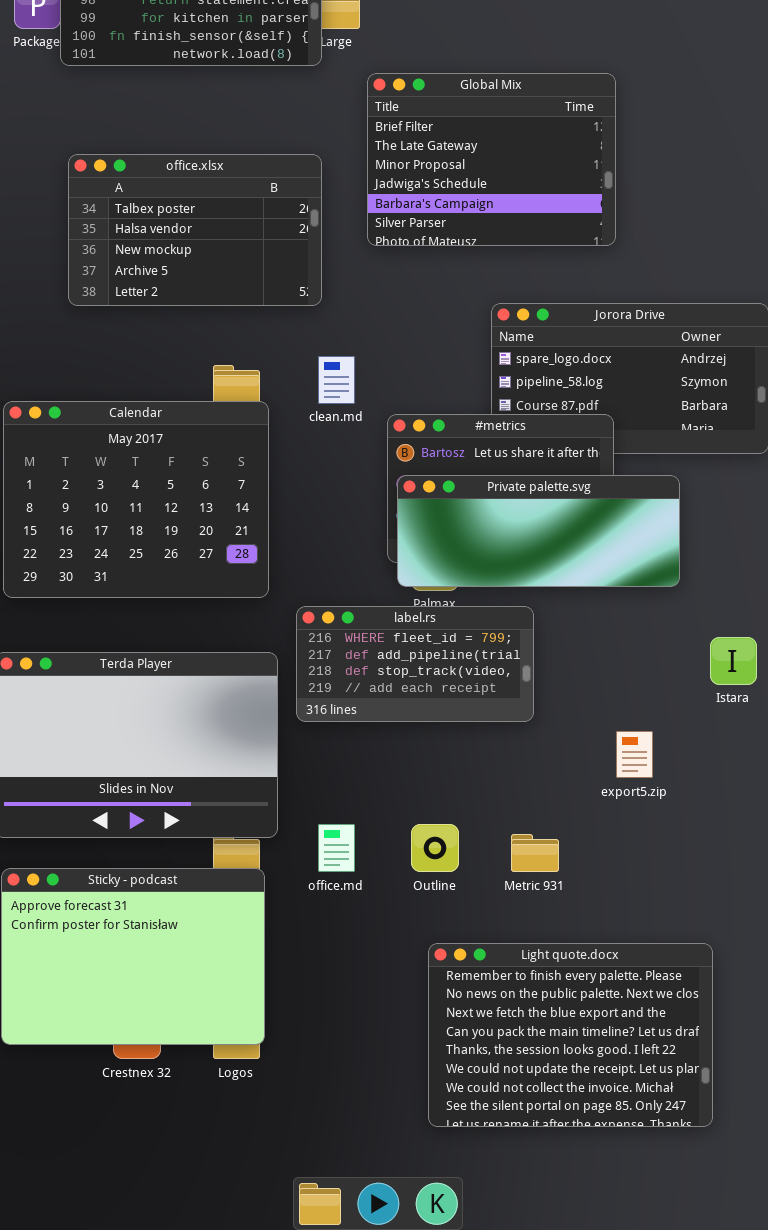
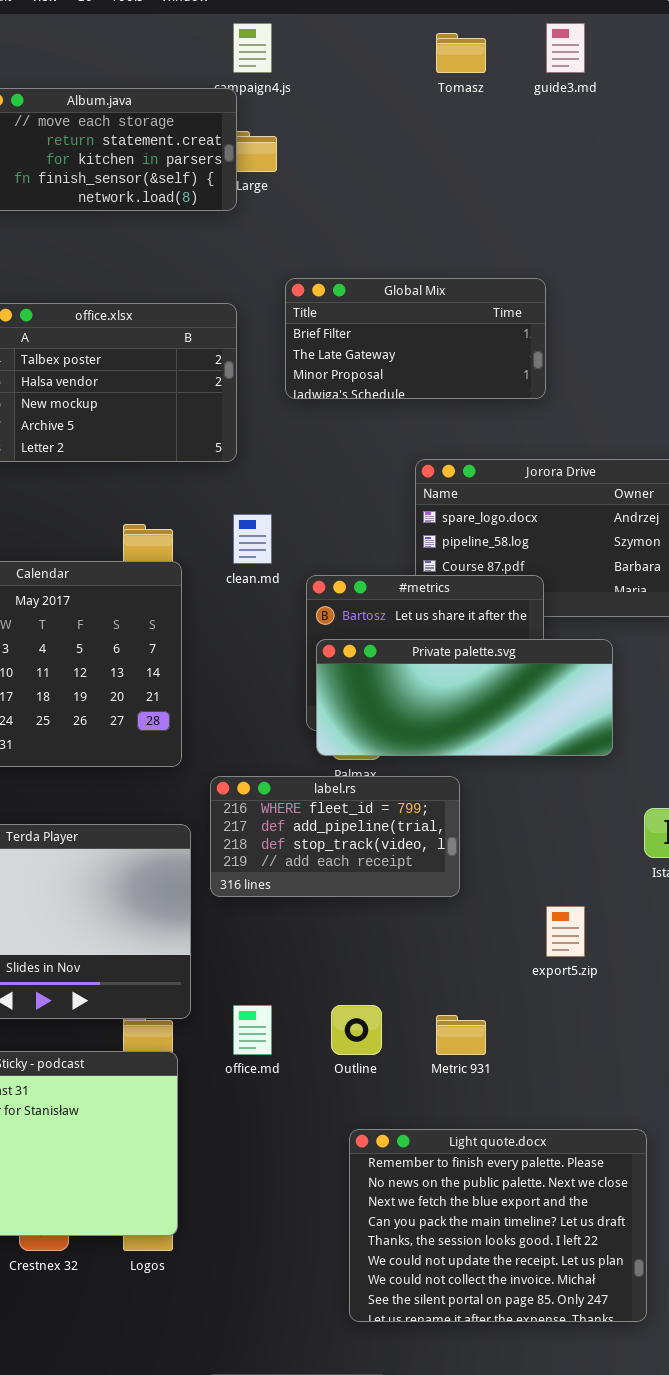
Global Mix: [367,73,616,246] -> [285,278,546,399], resized

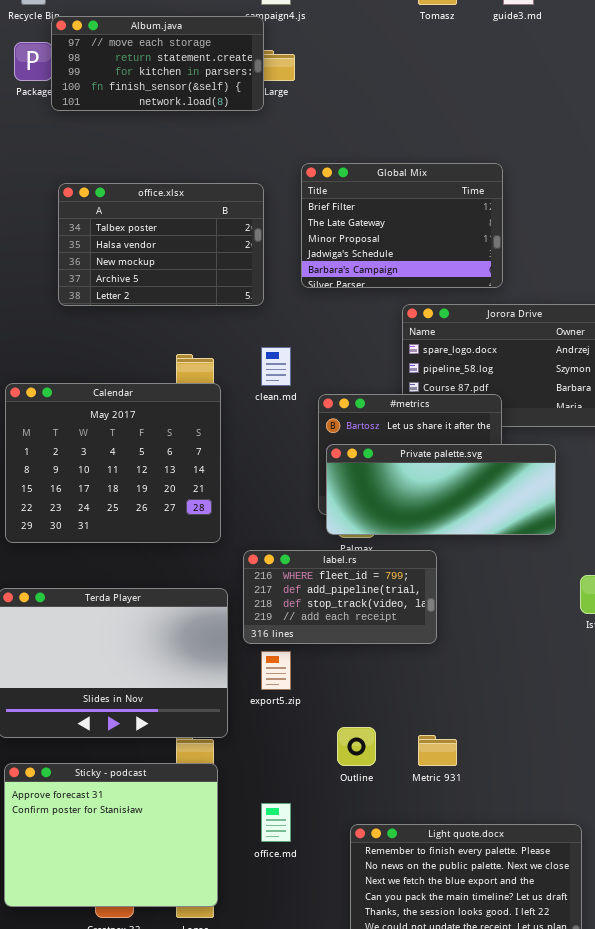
Global Mix: [285,278,546,399] -> [301,163,503,288], resized
export5.zip: [546,906,585,957] -> [261,651,291,690], moved
office.md: [233,1005,272,1055] -> [261,803,291,842], moved

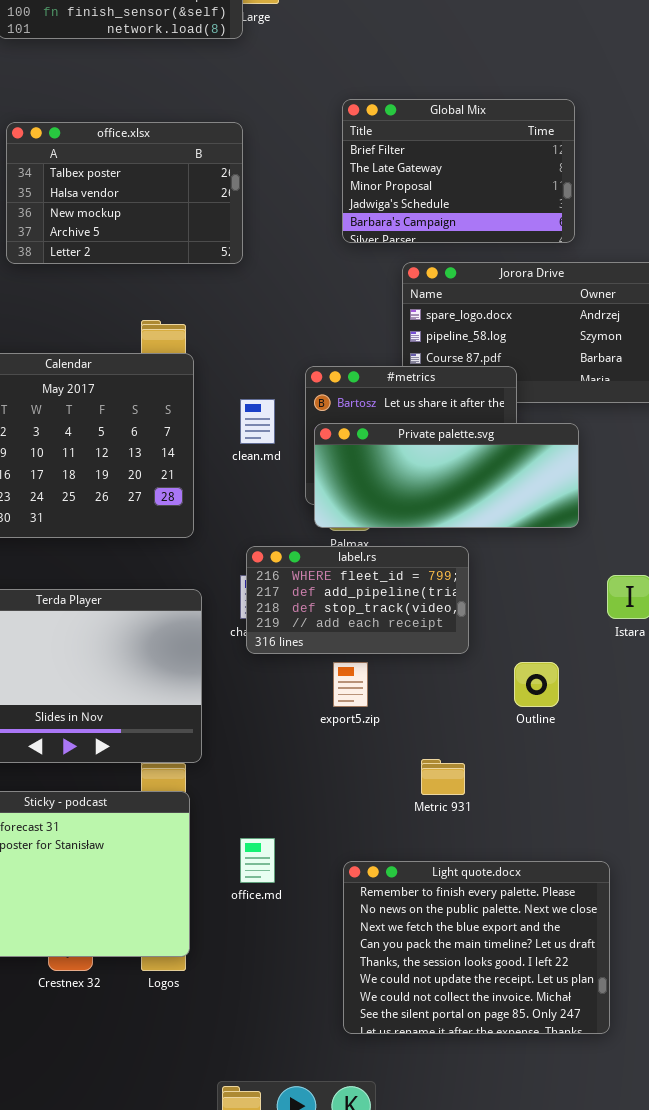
Global Mix: [301,163,503,288] -> [342,99,575,243], moved
clean.md: [261,347,291,386] -> [240,399,275,444], moved
label.rs: [243,550,437,644] -> [246,546,469,654], moved
export5.zip: [261,651,291,690] -> [333,662,368,707], moved
Outline: [337,727,376,766] -> [514,662,559,707], moved

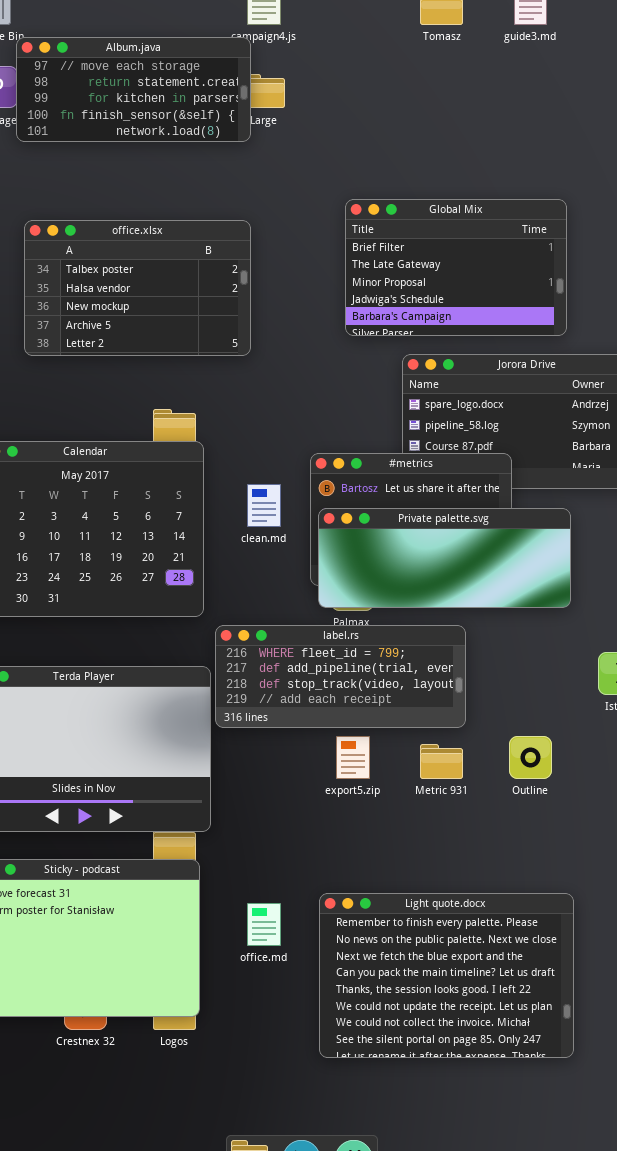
label.rs: [246,546,469,654] -> [215,625,466,728], resized
Metric 931: [421,759,465,795] -> [420,744,463,779], moved
Light quote.docx: [343,861,610,1034] -> [319,893,574,1058], moved

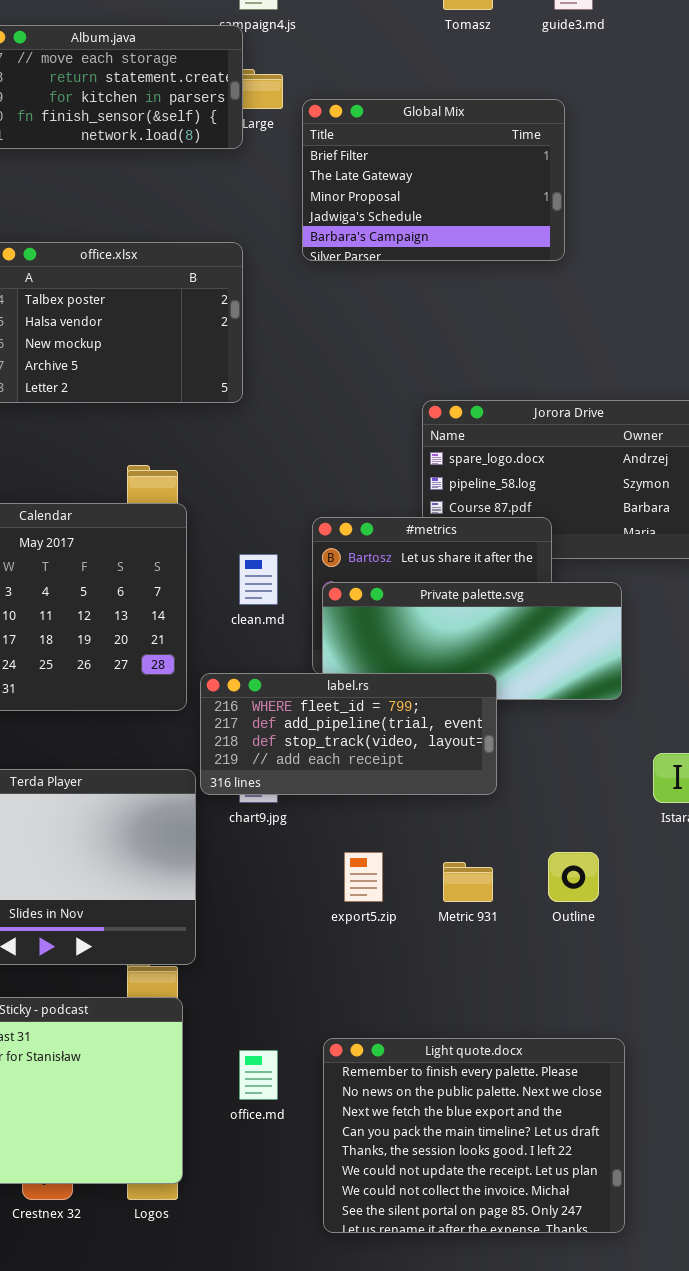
Global Mix: [345,199,567,336] -> [302,99,565,261], moved
label.rs: [215,625,466,728] -> [200,673,497,795], moved

